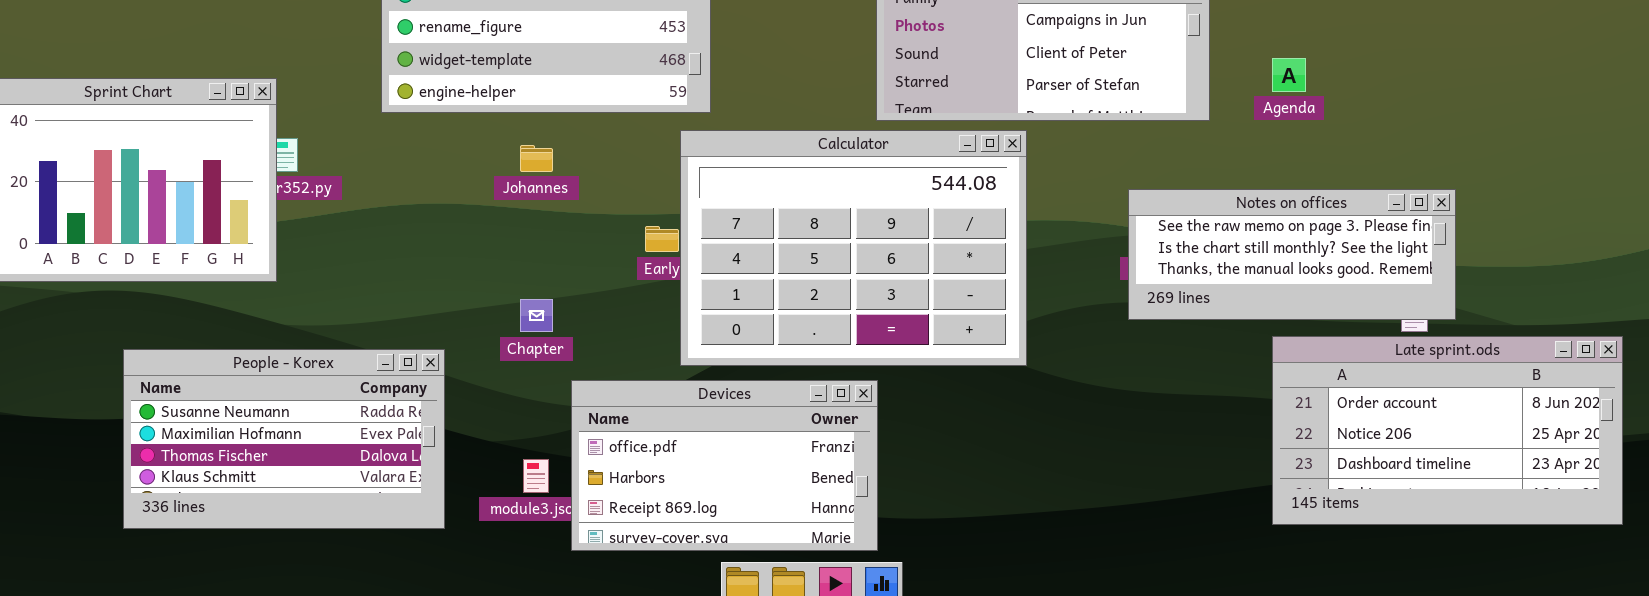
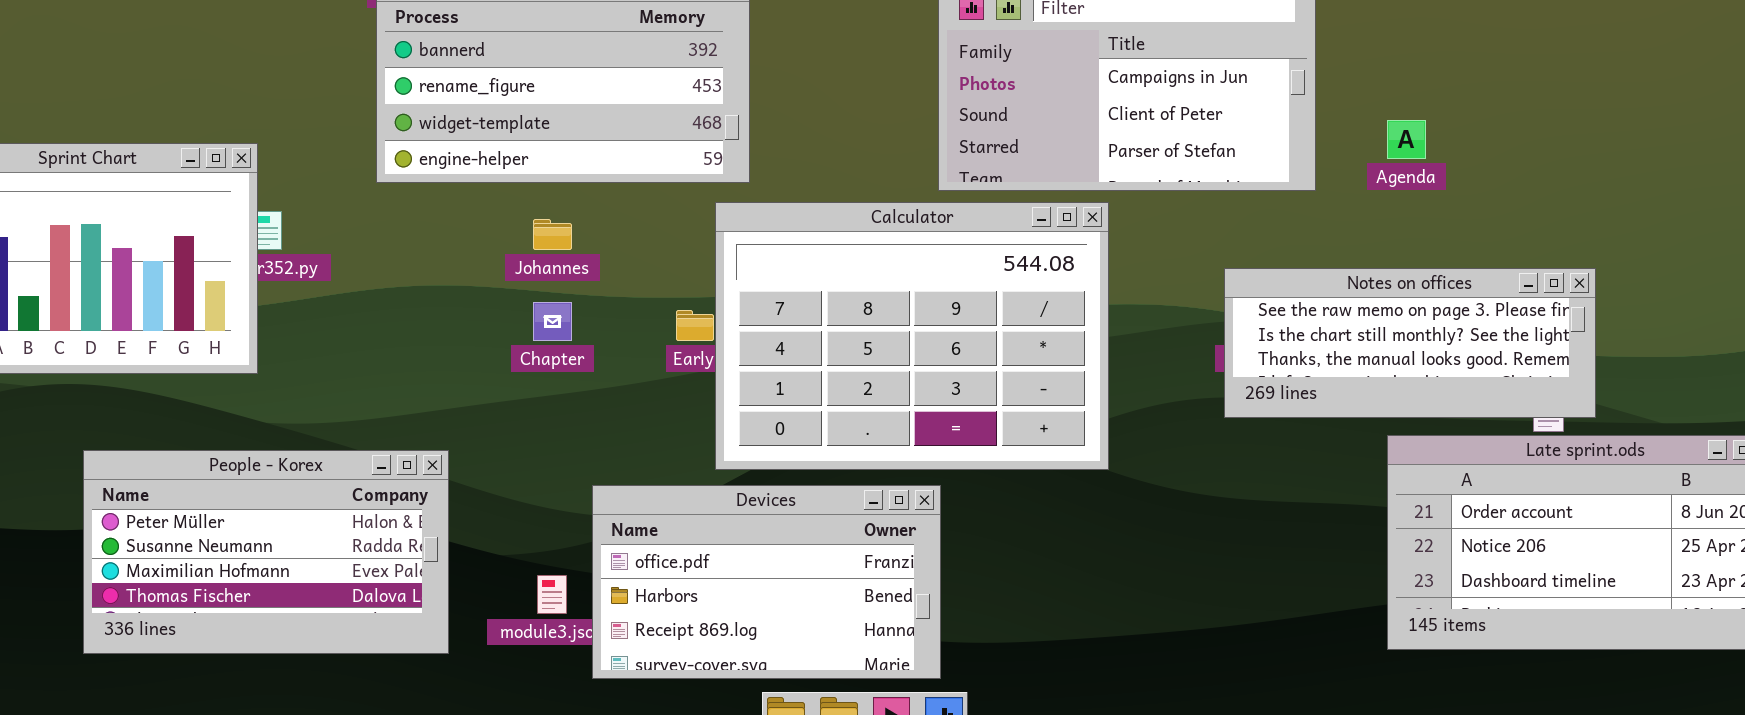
Chapter: [520,299,553,332] -> [533,302,572,341], moved
People - Korex: [123,349,445,529] -> [83,450,449,654], scrolled up 1 row

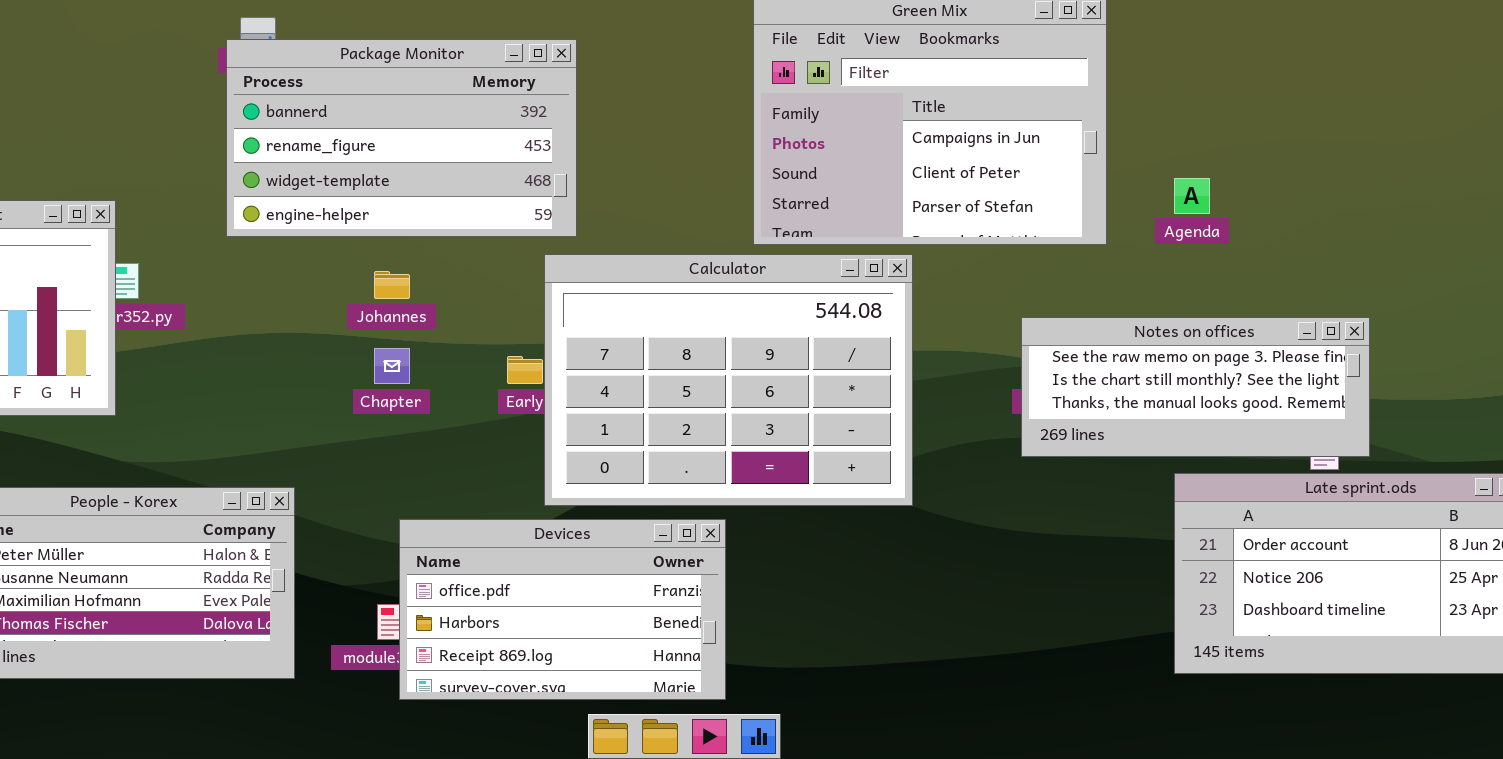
Devices: [592,485,941,679] -> [399,519,726,700], moved

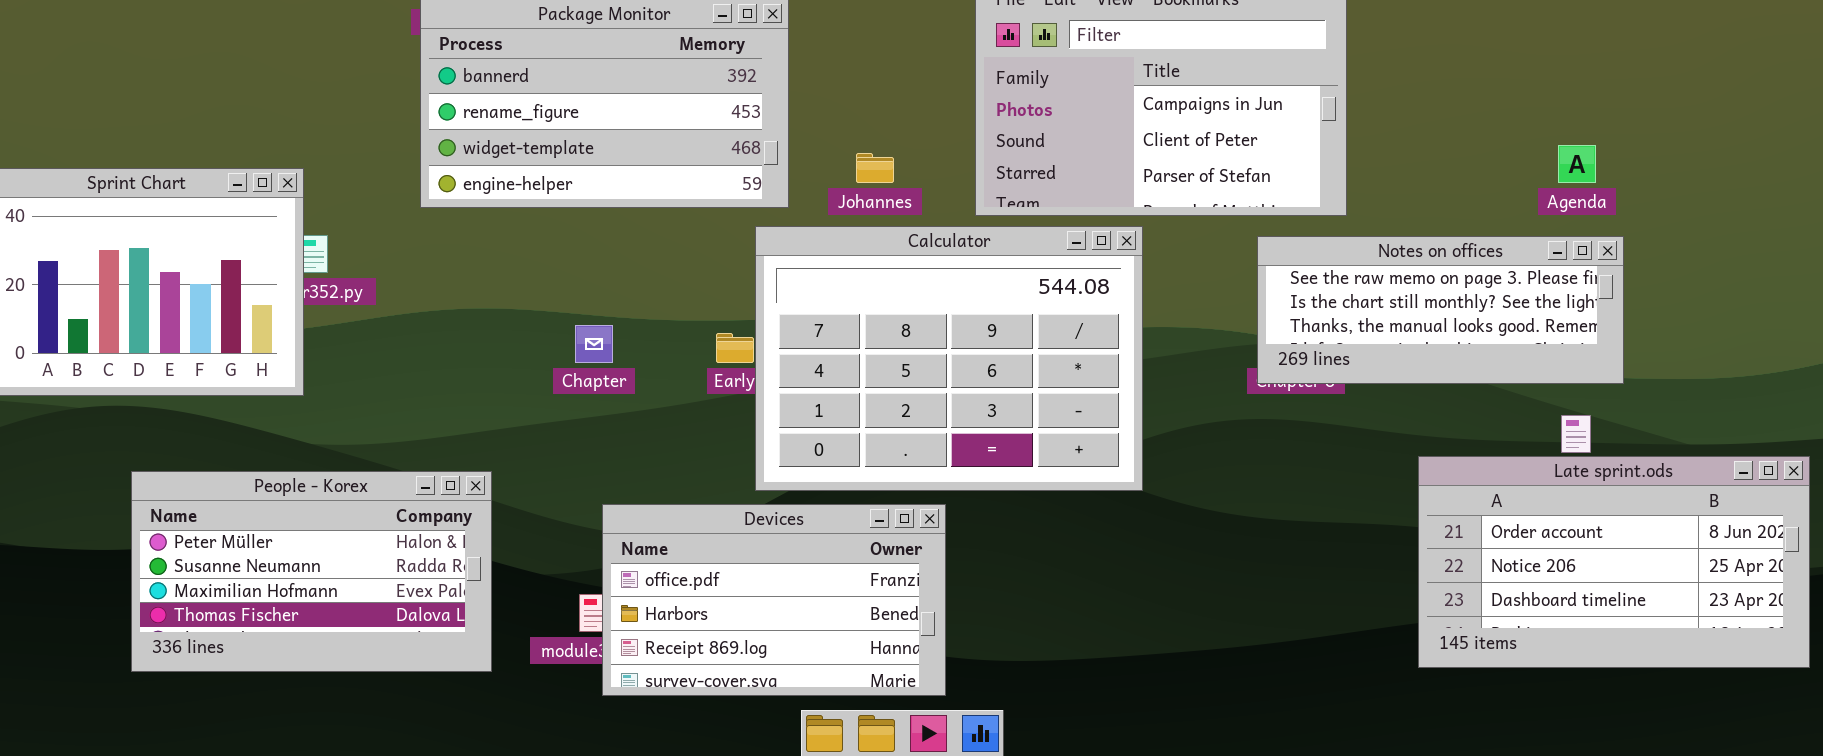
Agenda: [1174,178,1210,214] -> [1558,145,1596,183], moved
Johannes: [374,271,410,299] -> [856,153,894,183], moved
Notes on offices: [1021,317,1370,457] -> [1257,236,1624,384], moved

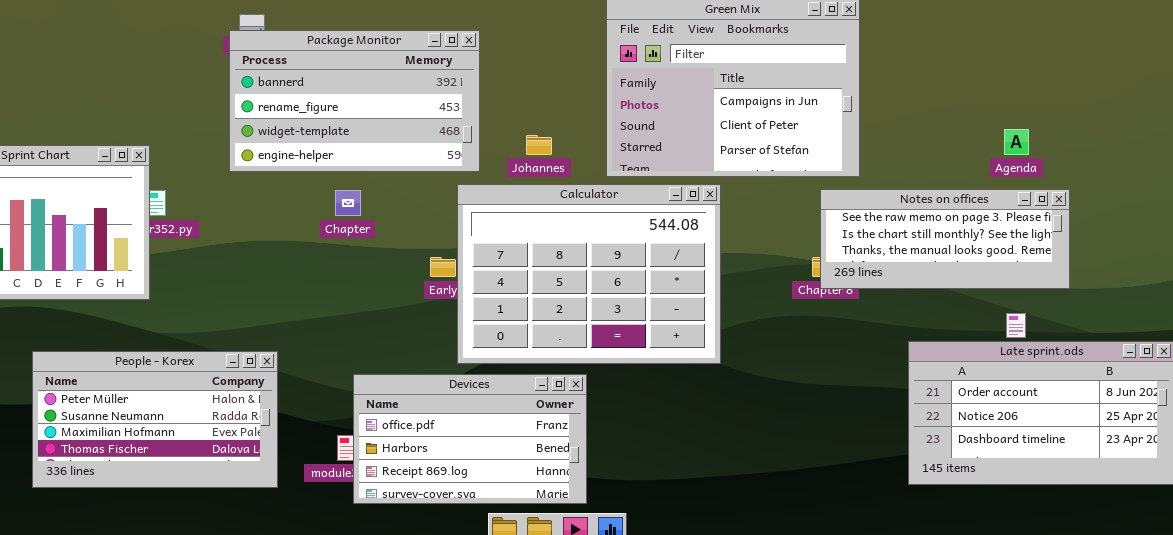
Notes on offices: [1257,236,1624,384] -> [820,189,1070,289], moved
Chapter: [575,325,613,363] -> [335,190,361,216], moved

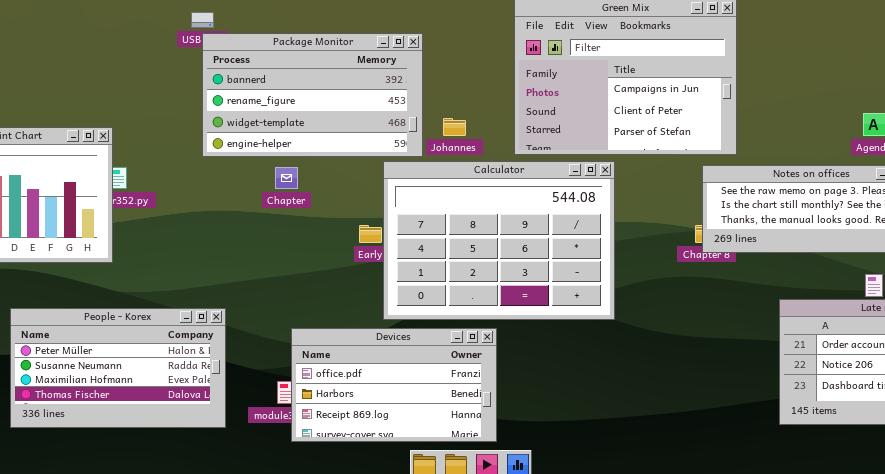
Package Monitor: [229,30,480,172] -> [202,33,423,157], moved

